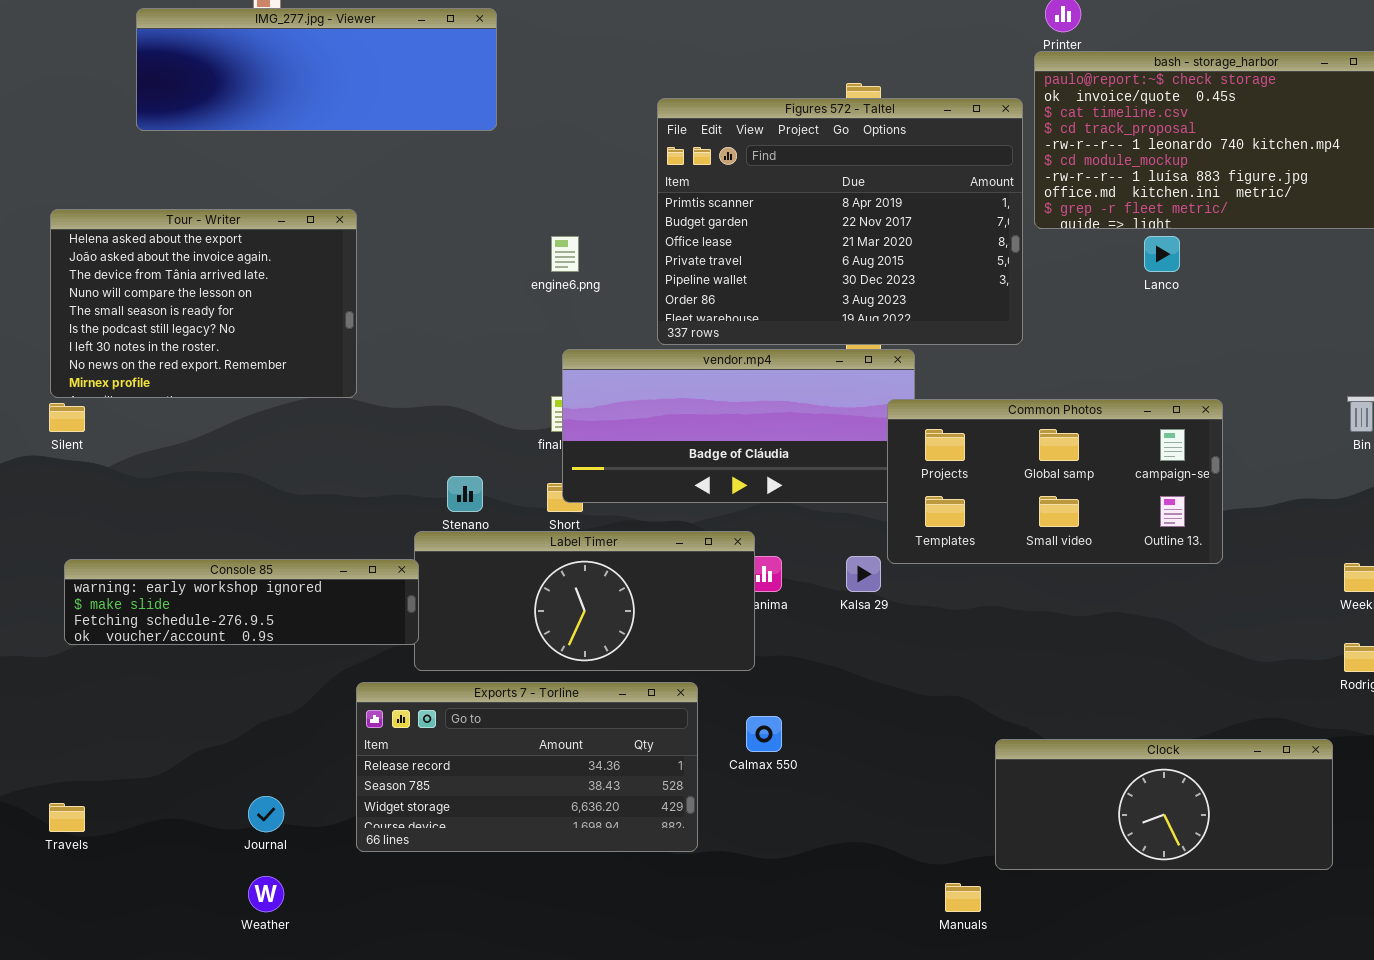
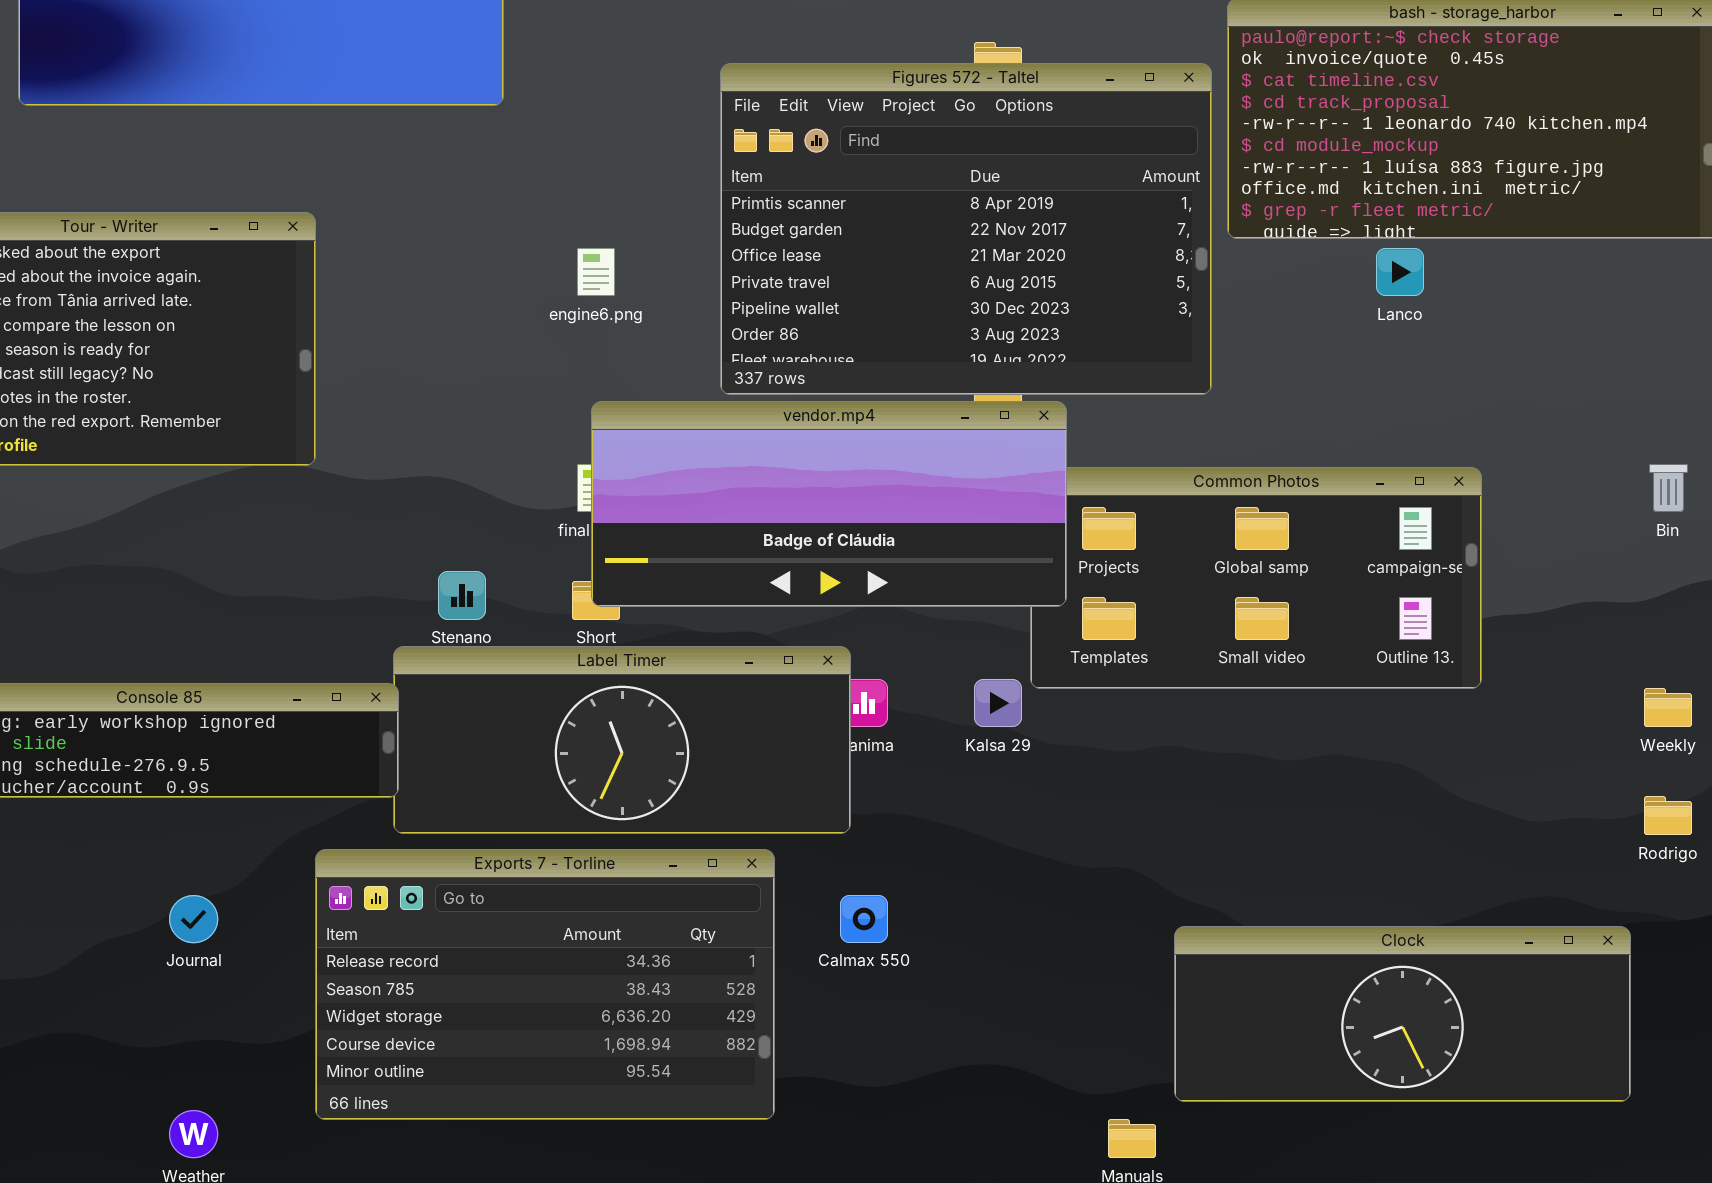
vendor.mp4: [562,349,915,503] -> [591,401,1067,607], raised
Exports 7 - Torline: [356,682,698,852] -> [315,849,775,1120], resized
Journal: [248,796,284,832] -> [169,895,218,943], moved

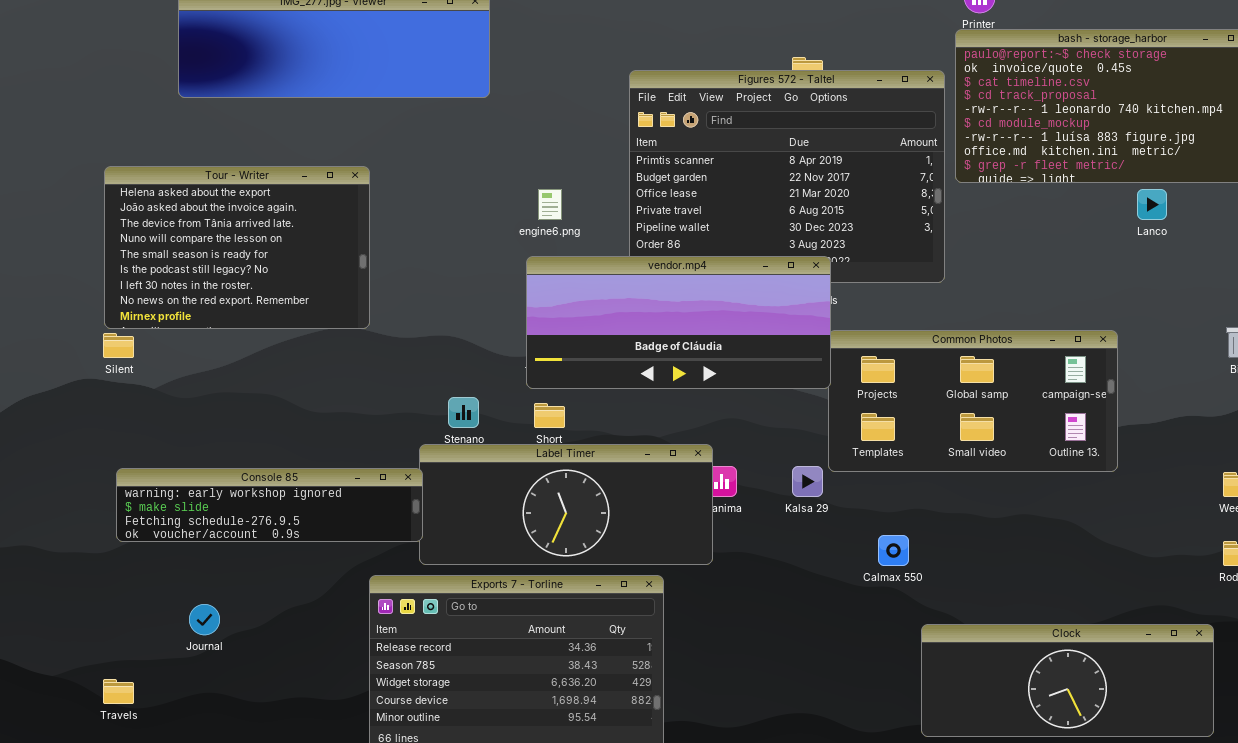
Lanco: [1376,248,1424,296] -> [1137,189,1167,220], moved
vendor.mp4: [591,401,1067,607] -> [526,256,831,389], moved
Journal: [169,895,218,943] -> [189,604,220,635], moved
Calmax 550: [840,895,888,943] -> [878,535,909,566], moved

